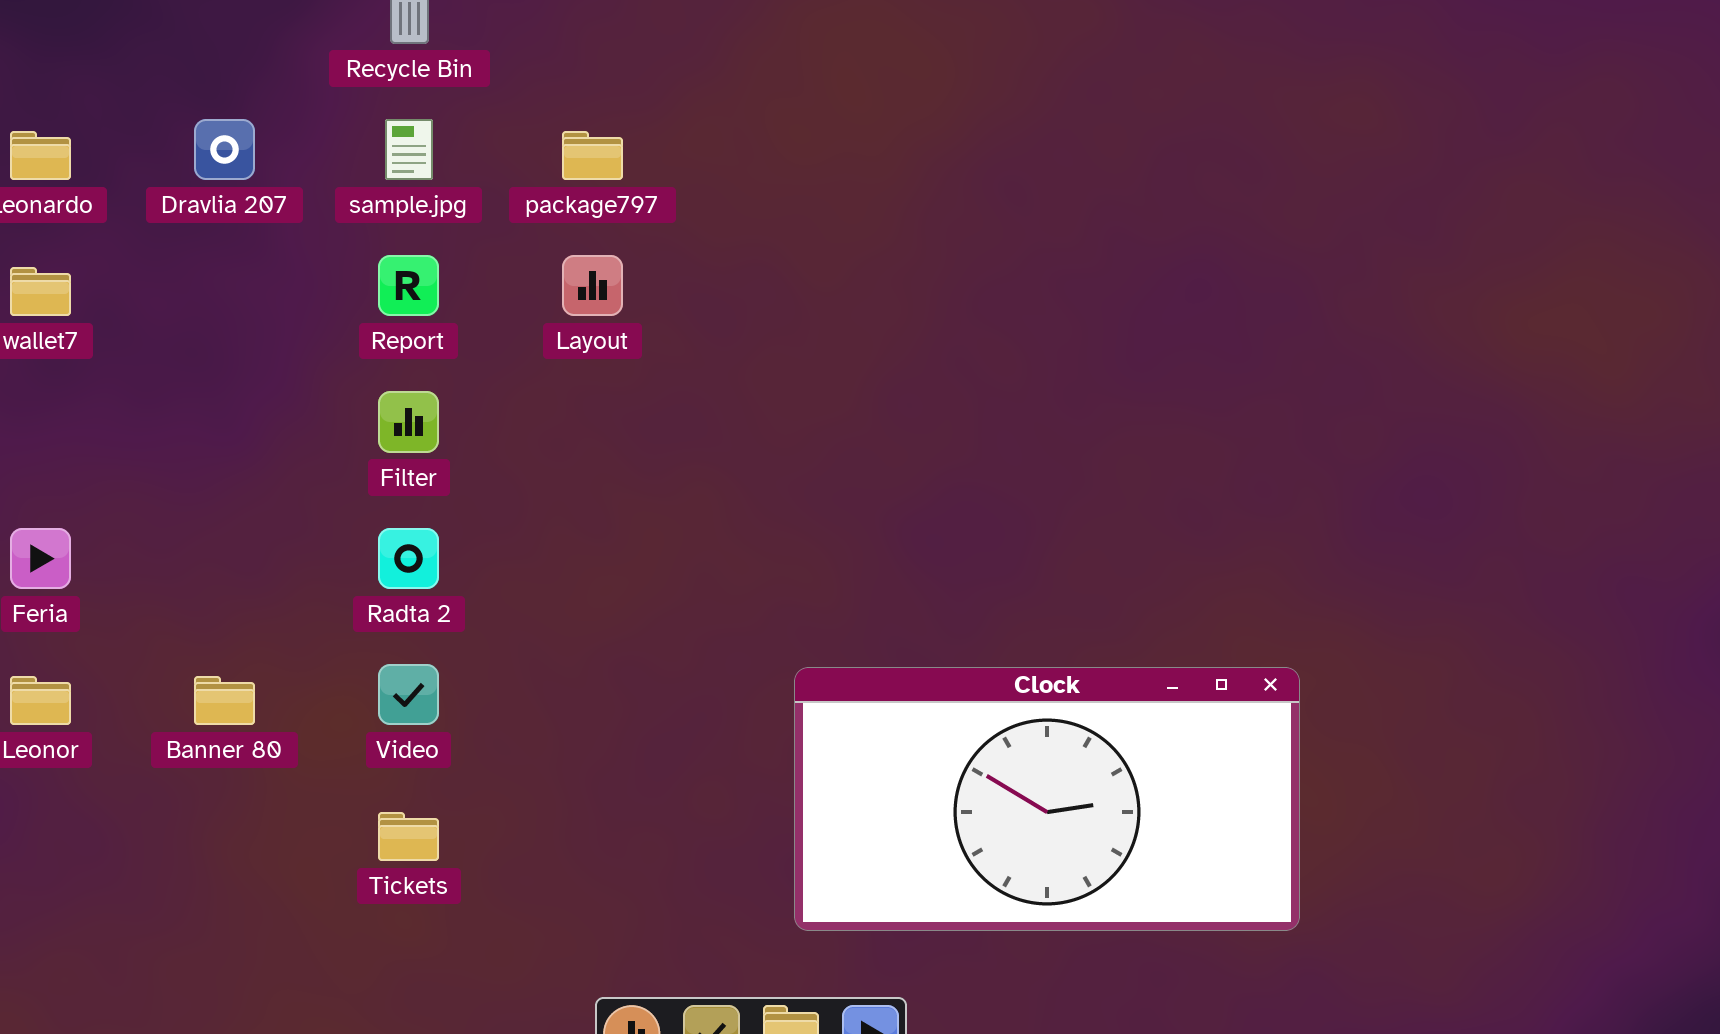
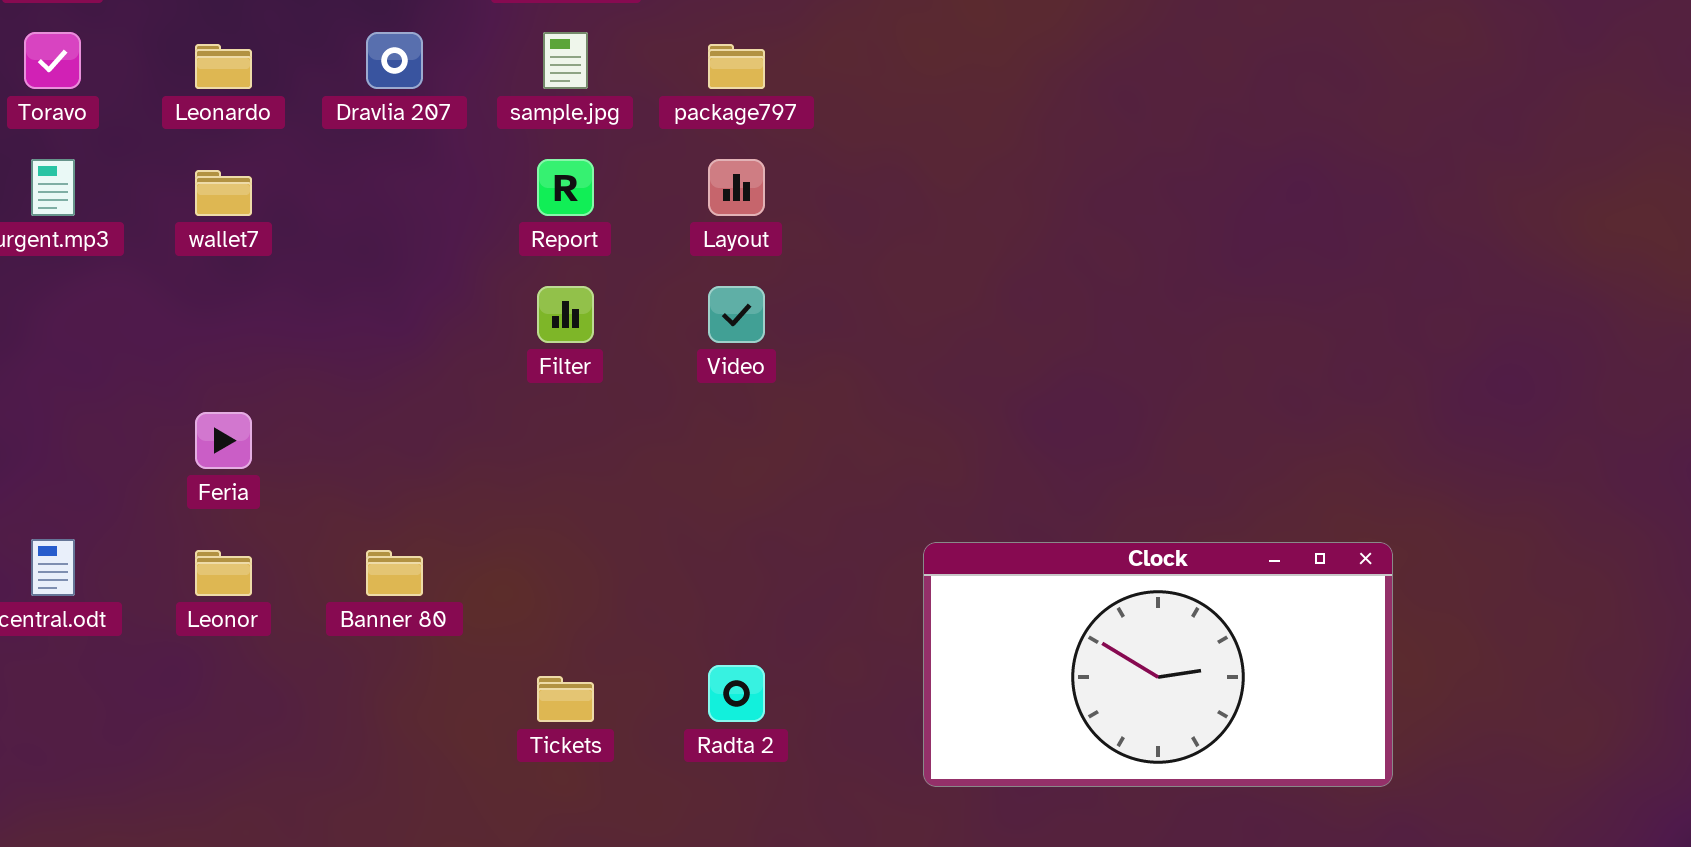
Radta 2: [378,528,439,589] -> [708,665,765,722], moved
Video: [378,664,439,725] -> [708,286,765,343], moved

